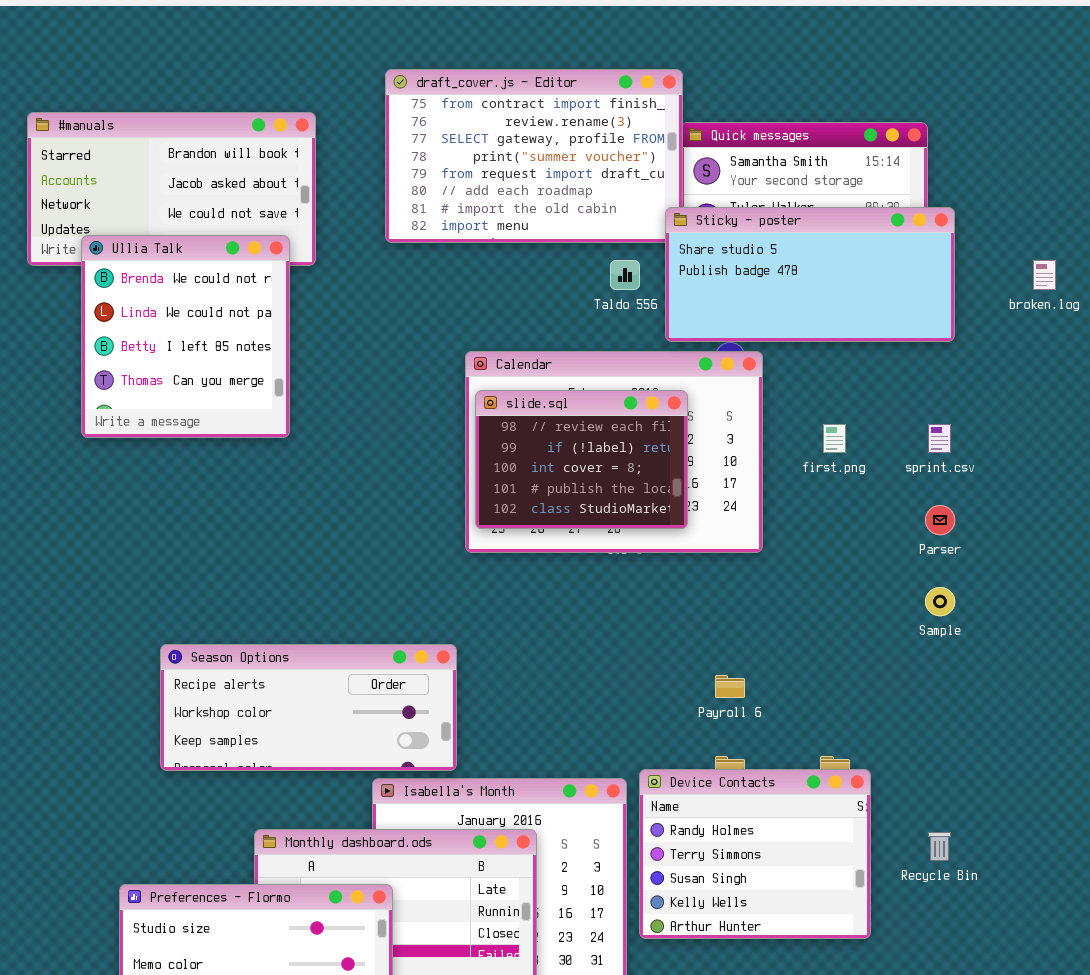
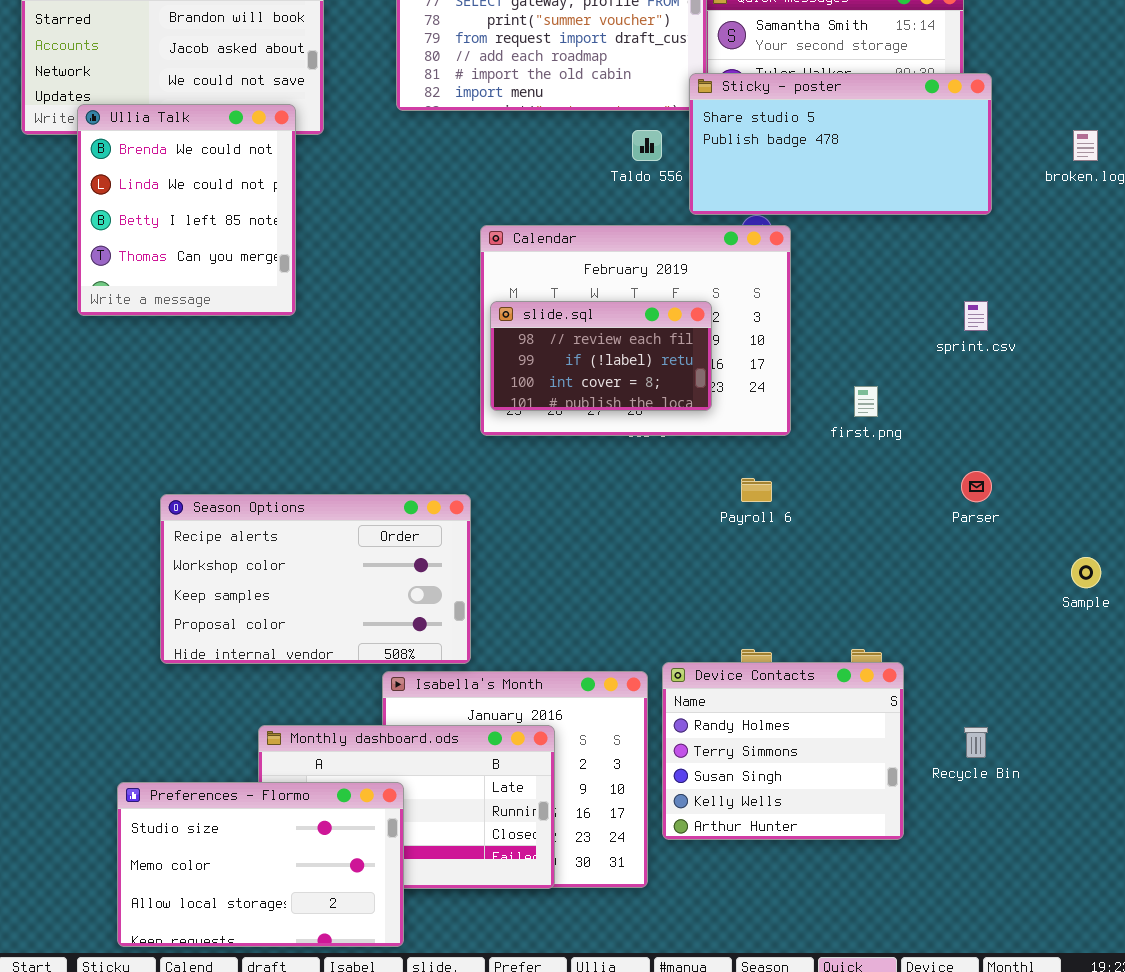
slide.sql: [475,390,688,529] -> [490,301,712,411], resized
first.png: [823,424,846,453] -> [854,386,878,417], moved
Parser: [925,505,955,535] -> [961,471,992,502], moved
Sample: [925,587,955,616] -> [1071,557,1101,588], moved
Season Options: [160,644,457,771] -> [160,494,471,664], resized
Payroll 6: [715,675,745,698] -> [741,478,772,502], moved

